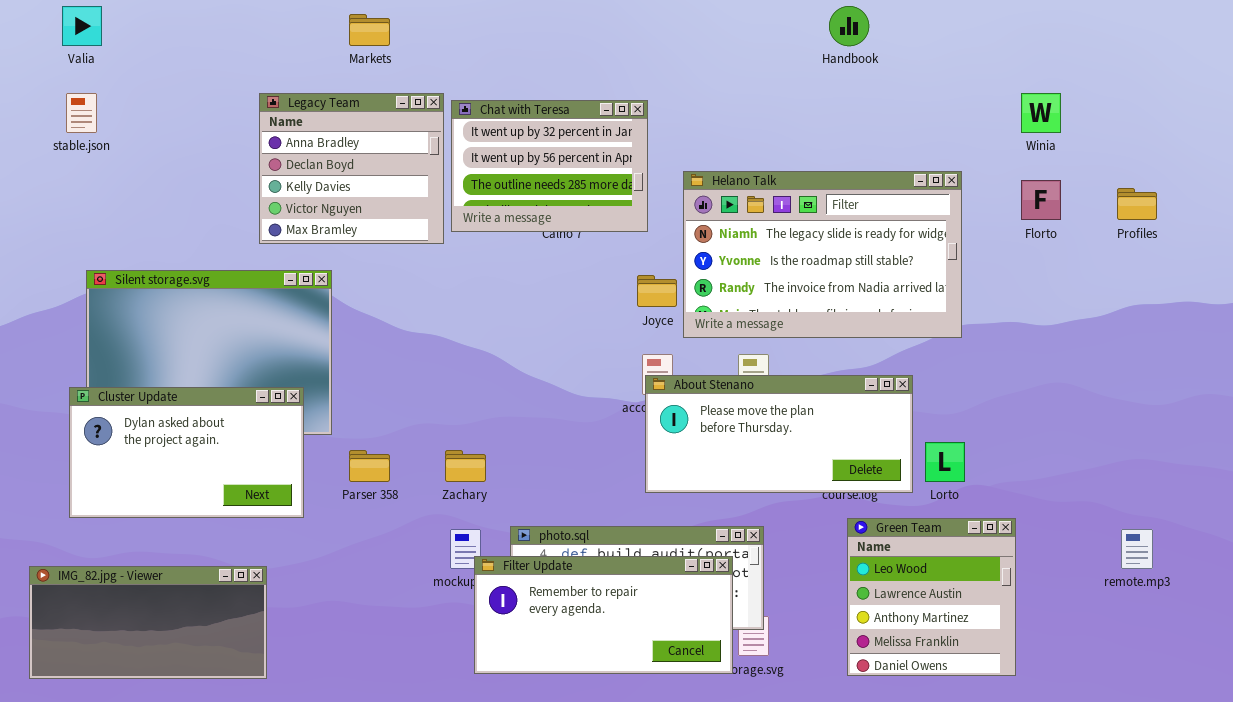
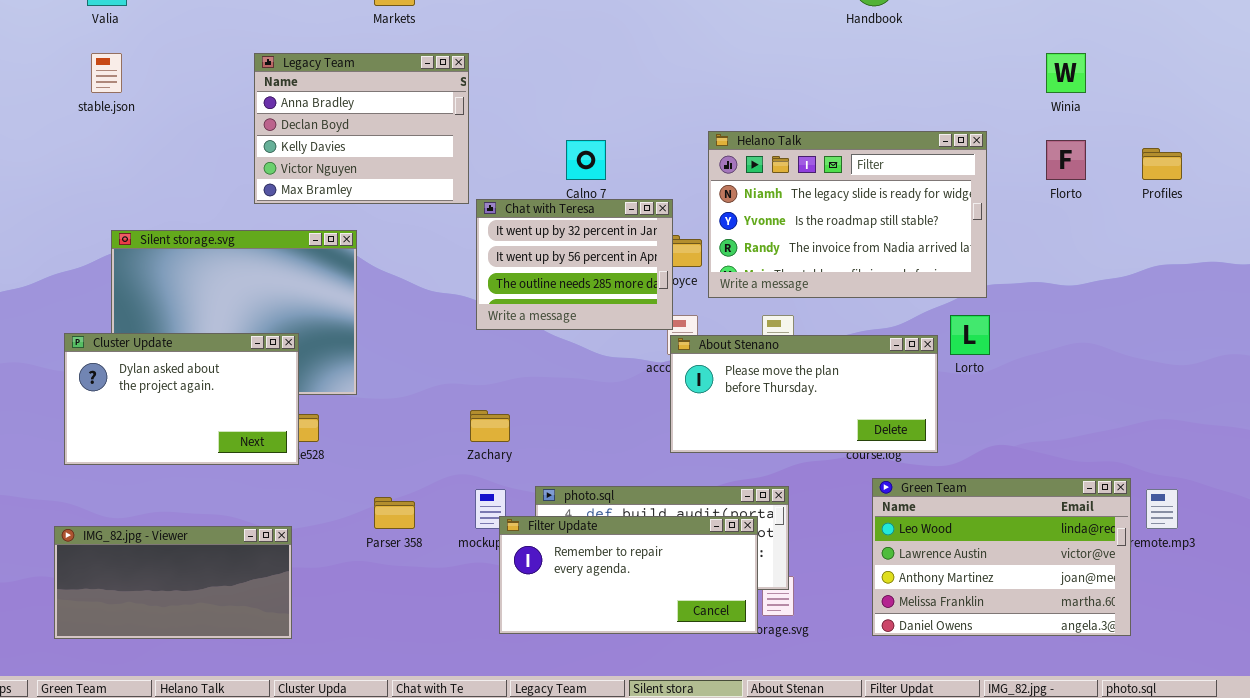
Legacy Team: [259,93,444,244] -> [254,53,469,204], resized
Chat with Teresa: [451,100,648,232] -> [476,199,673,330], moved
Cluster Update: [69,387,304,518] -> [64,333,299,465], moved
Lorto: [925,442,965,482] -> [950,315,990,355], moved
Parser 358: [349,450,390,482] -> [374,497,415,529], moved
Green Team: [847,518,1016,676] -> [872,478,1131,636], resized

